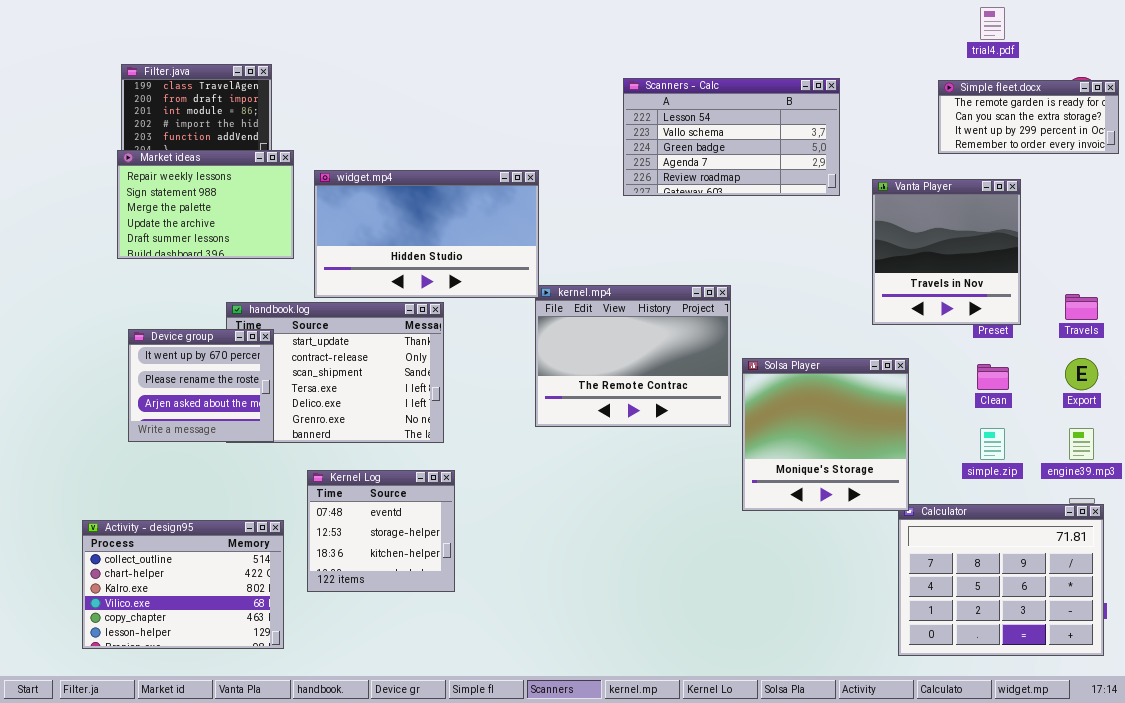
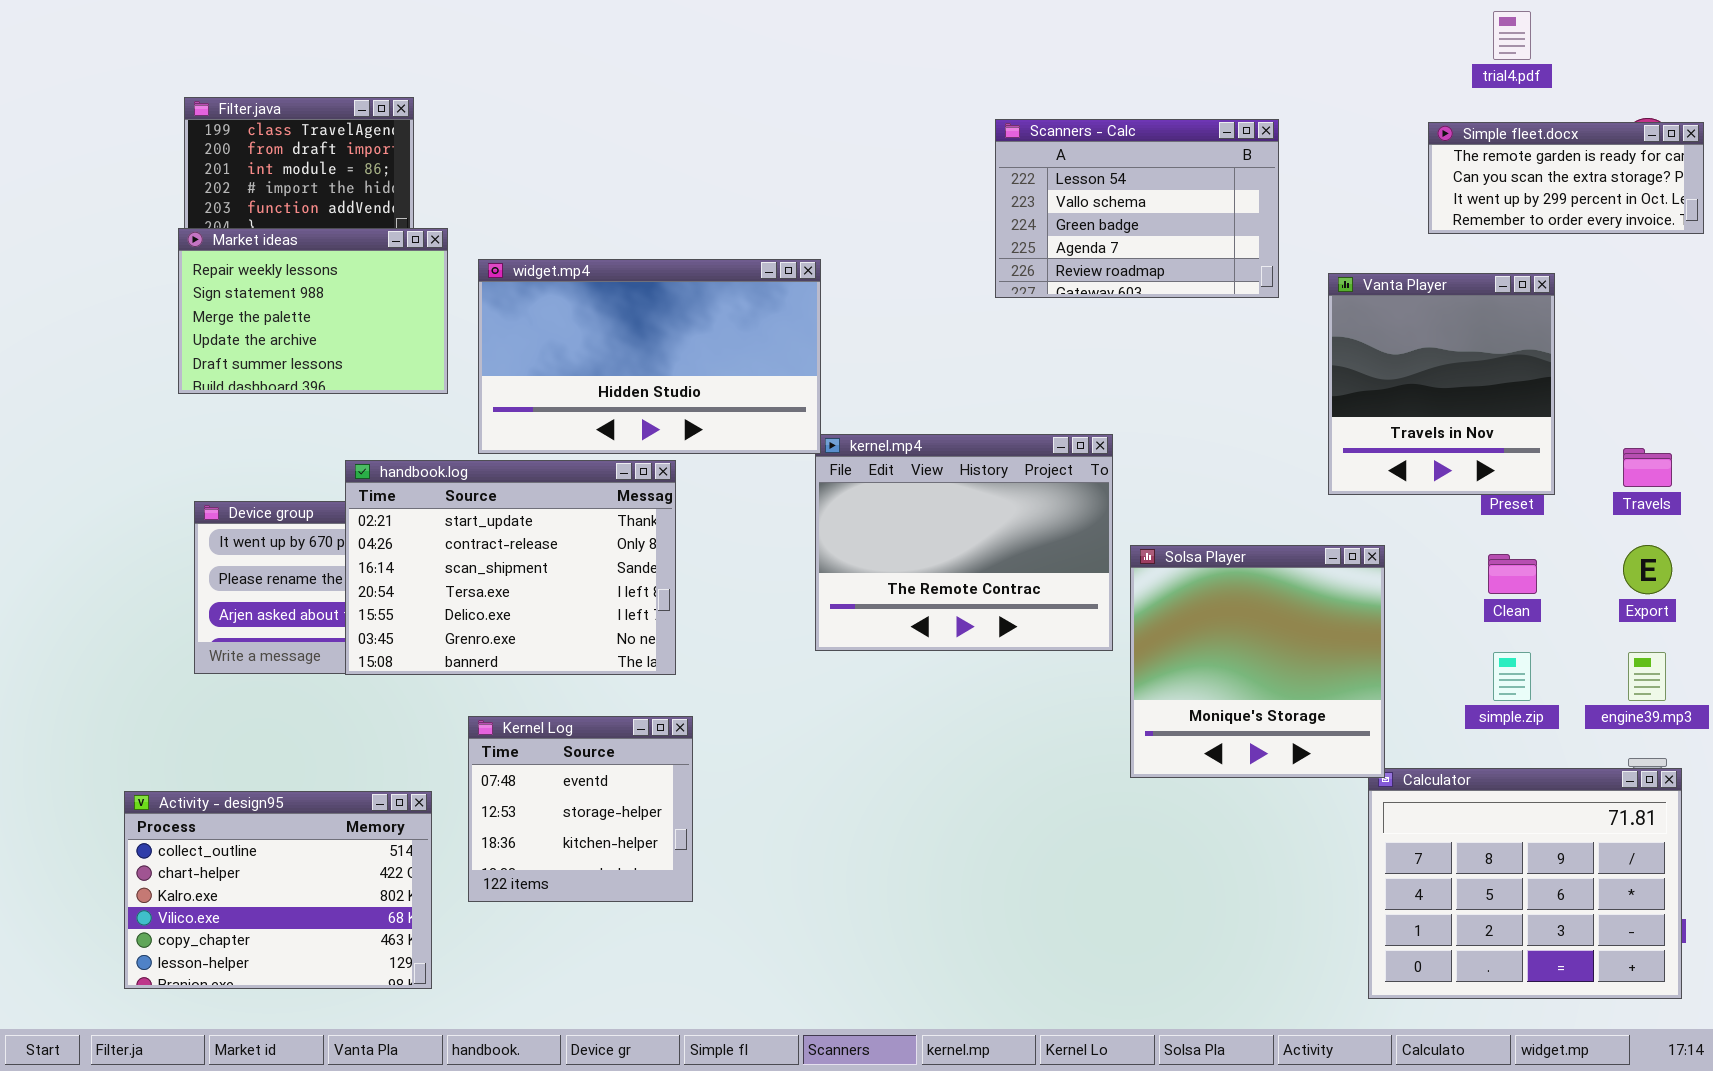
Scanners - Calc: [623,78,840,196] -> [995,119,1279,298], resized
handbook.log: [226,302,444,443] -> [345,460,676,675], raised

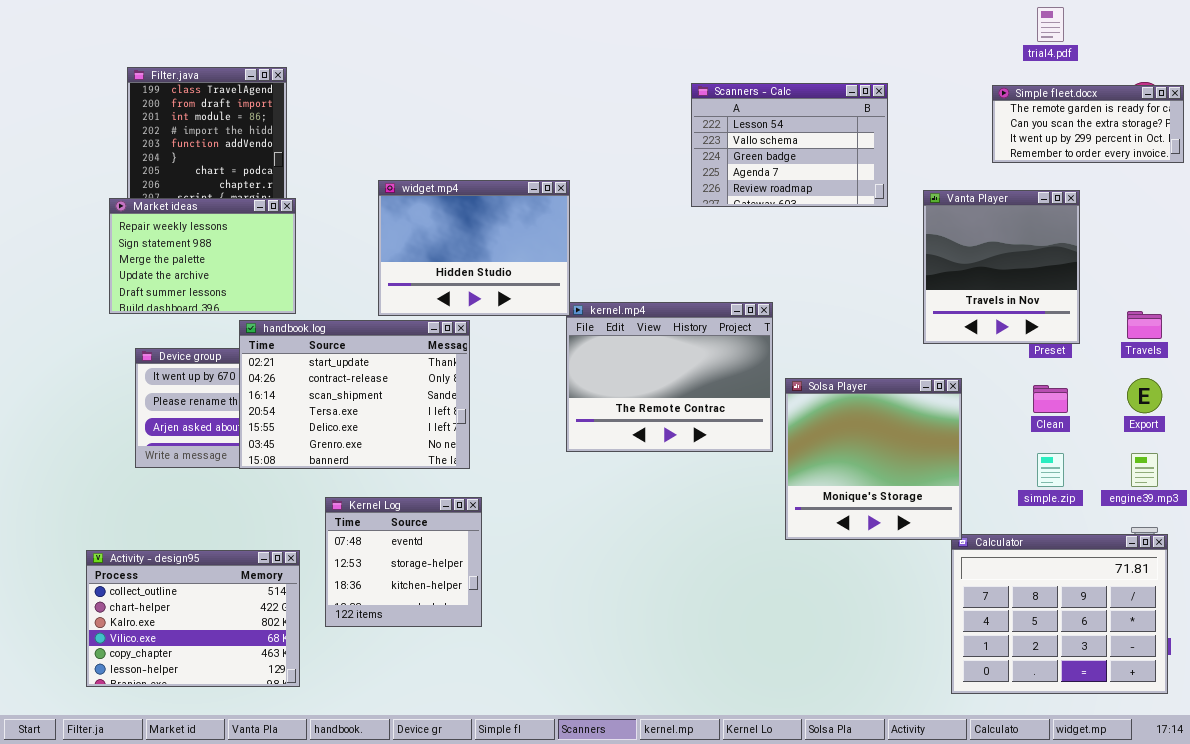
Market ideas: [178,228,448,394] -> [109,198,296,314], moved
widget.mp4: [478,259,821,454] -> [378,180,570,316], resized

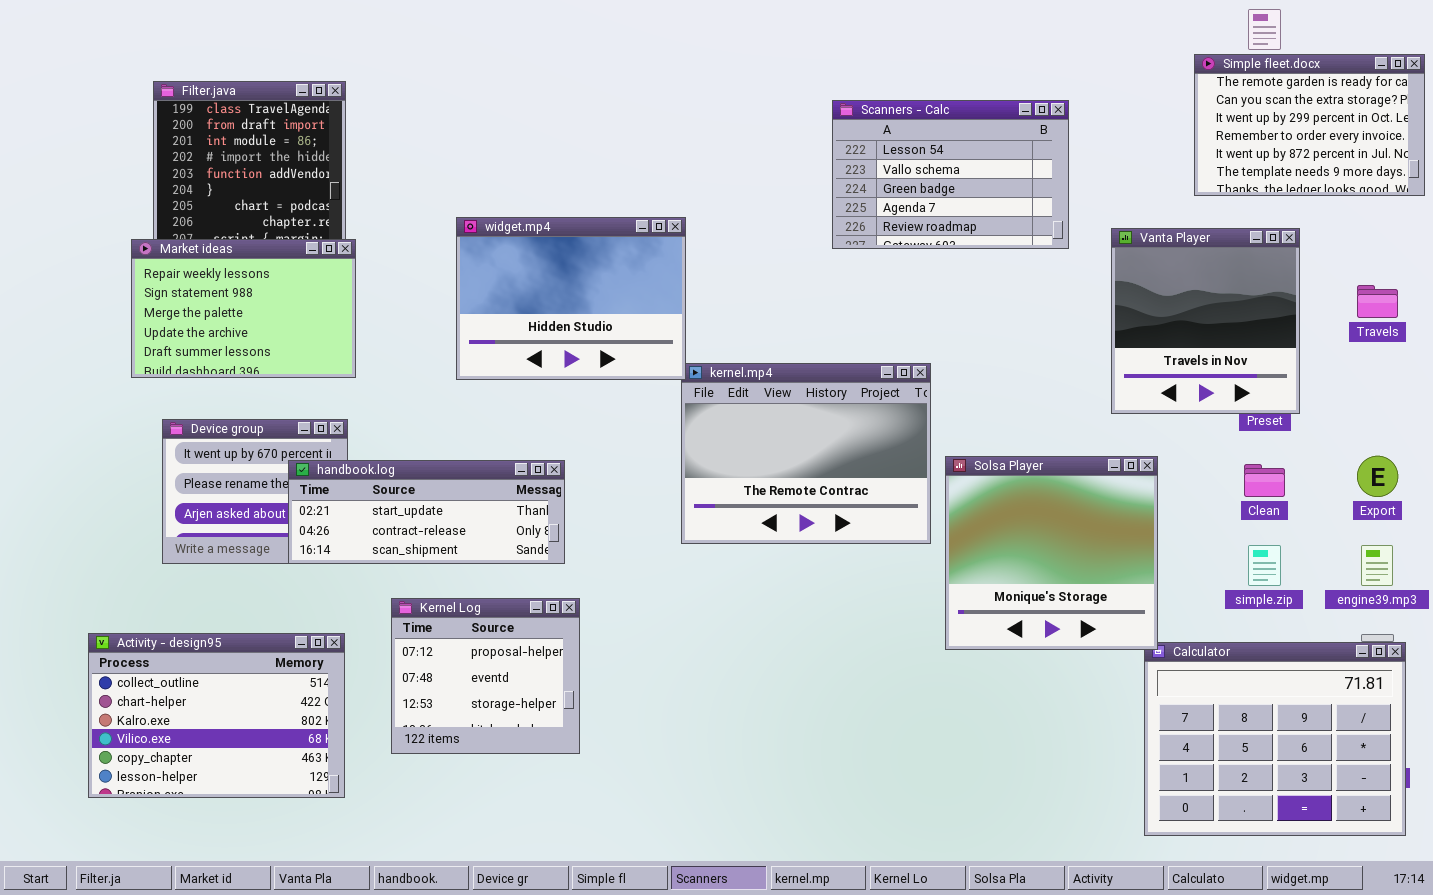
Simple fleet.docx: [992,85,1184,163] -> [1194,54,1425,196], resized
Travels: [1127,311,1162,339] -> [1357,285,1398,318], moved
handbook.log: [239,320,470,469] -> [288,460,565,564], resized
Kernel Log: [325,497,482,627] -> [391,598,580,754], scrolled up 1 row
Activity - design95: [86,550,300,687] -> [88,633,345,798], moved

